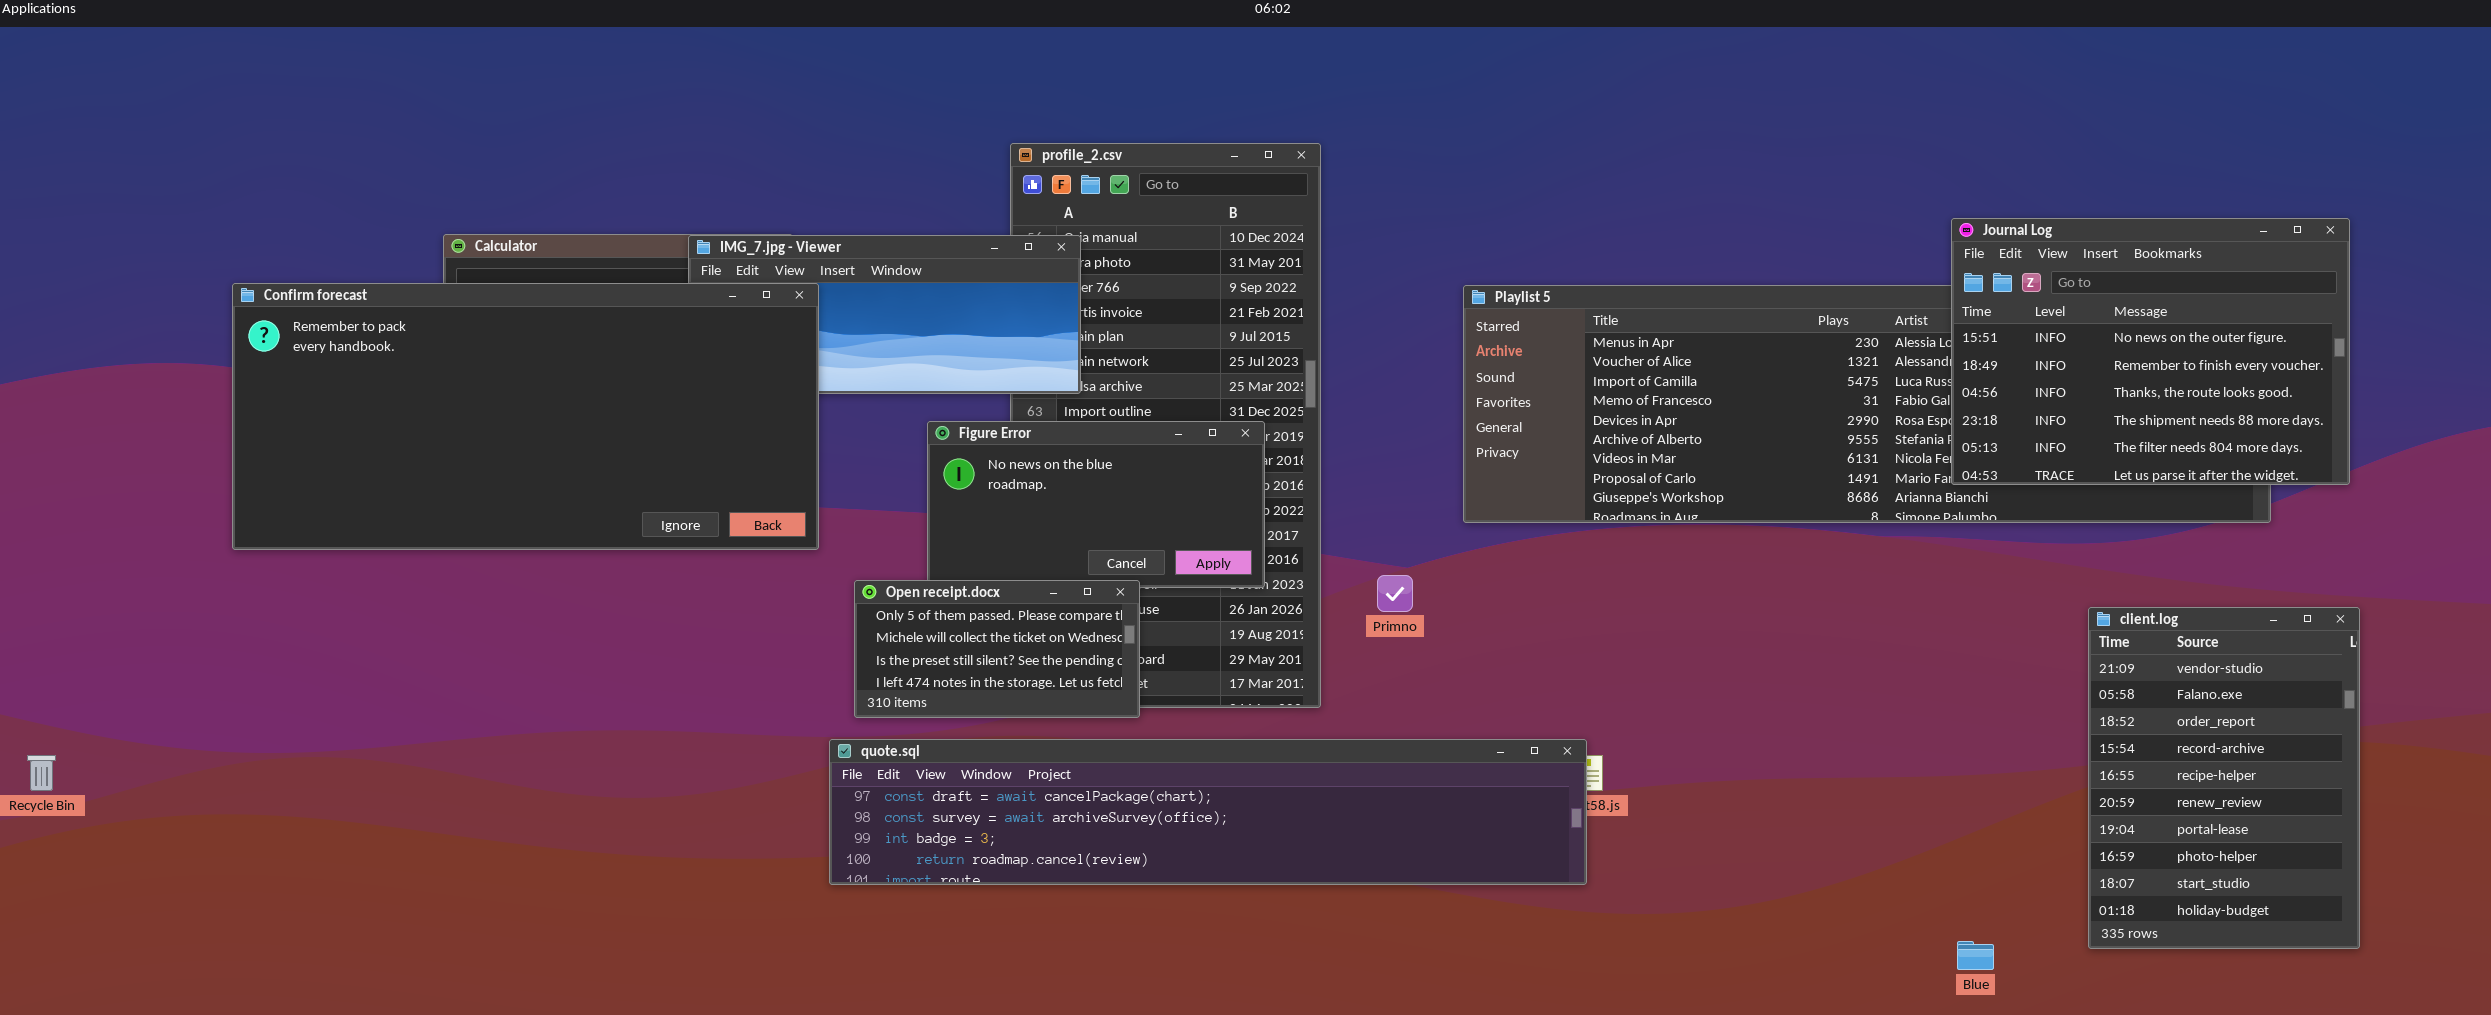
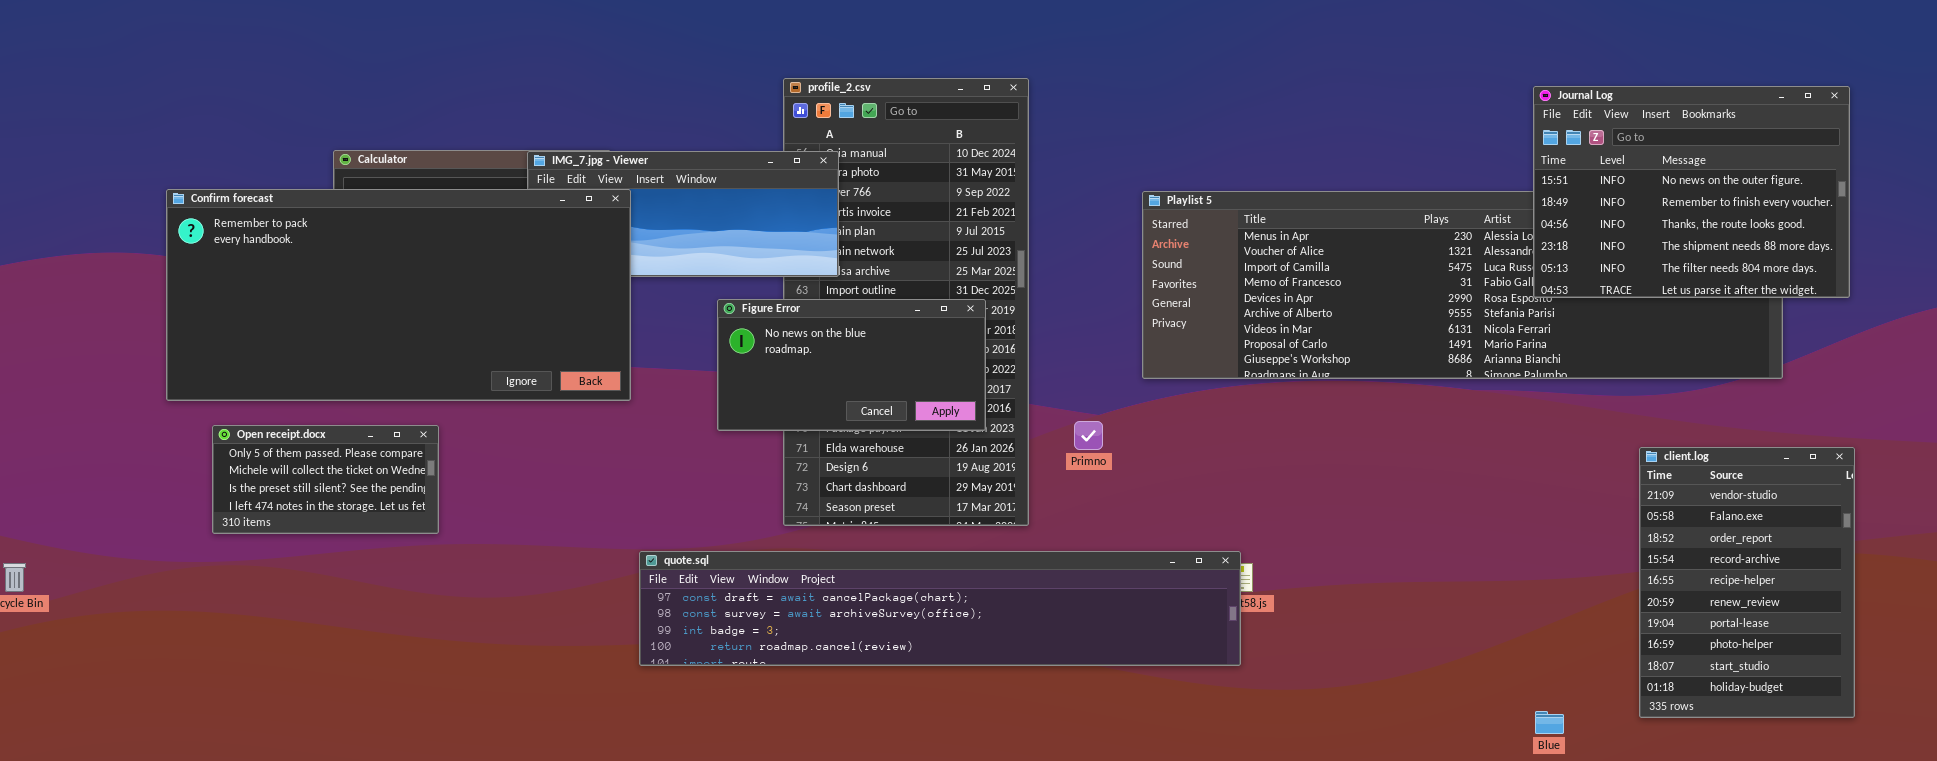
Journal Log: [1951,218,2350,485] -> [1533,86,1850,298], moved
Open receipt.docx: [854,580,1140,718] -> [212,425,439,534], moved

